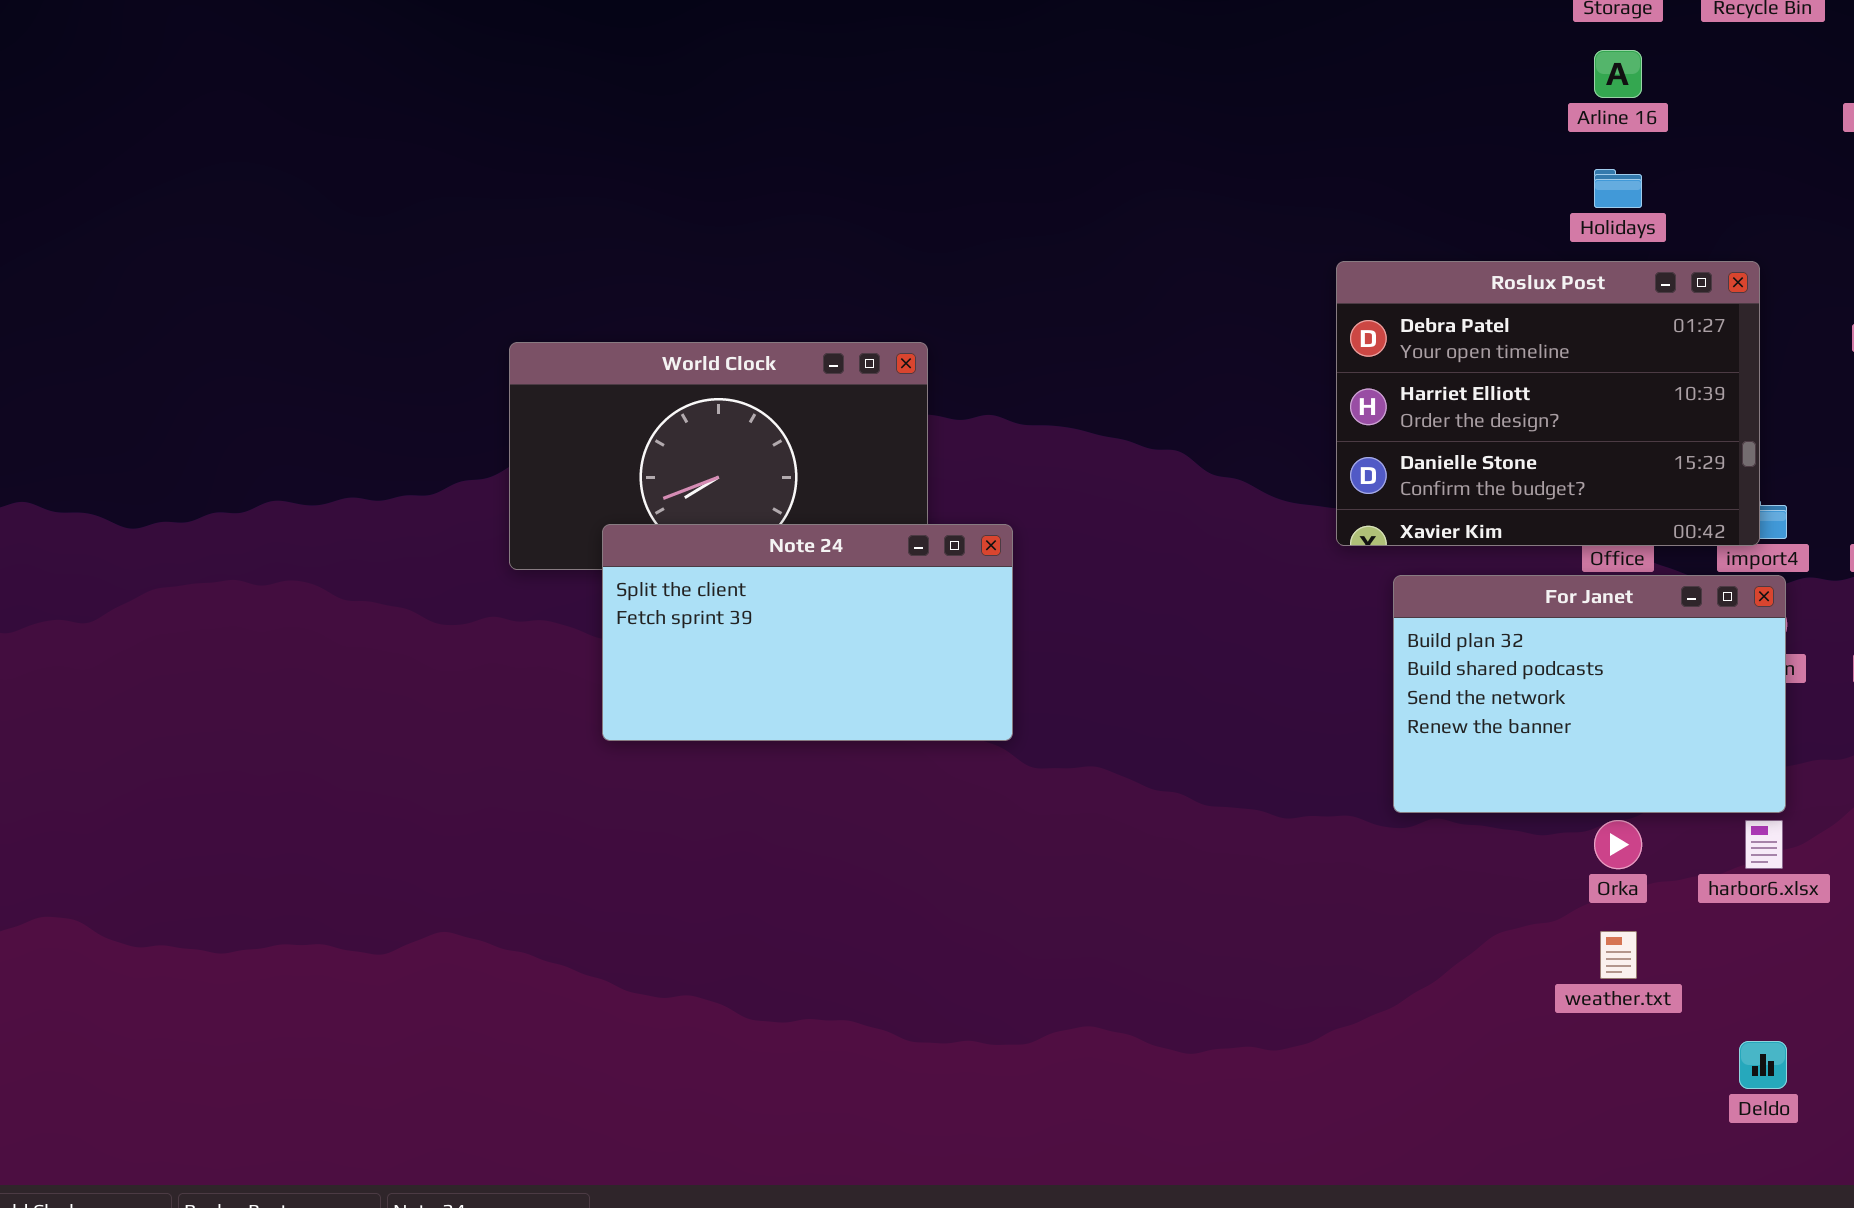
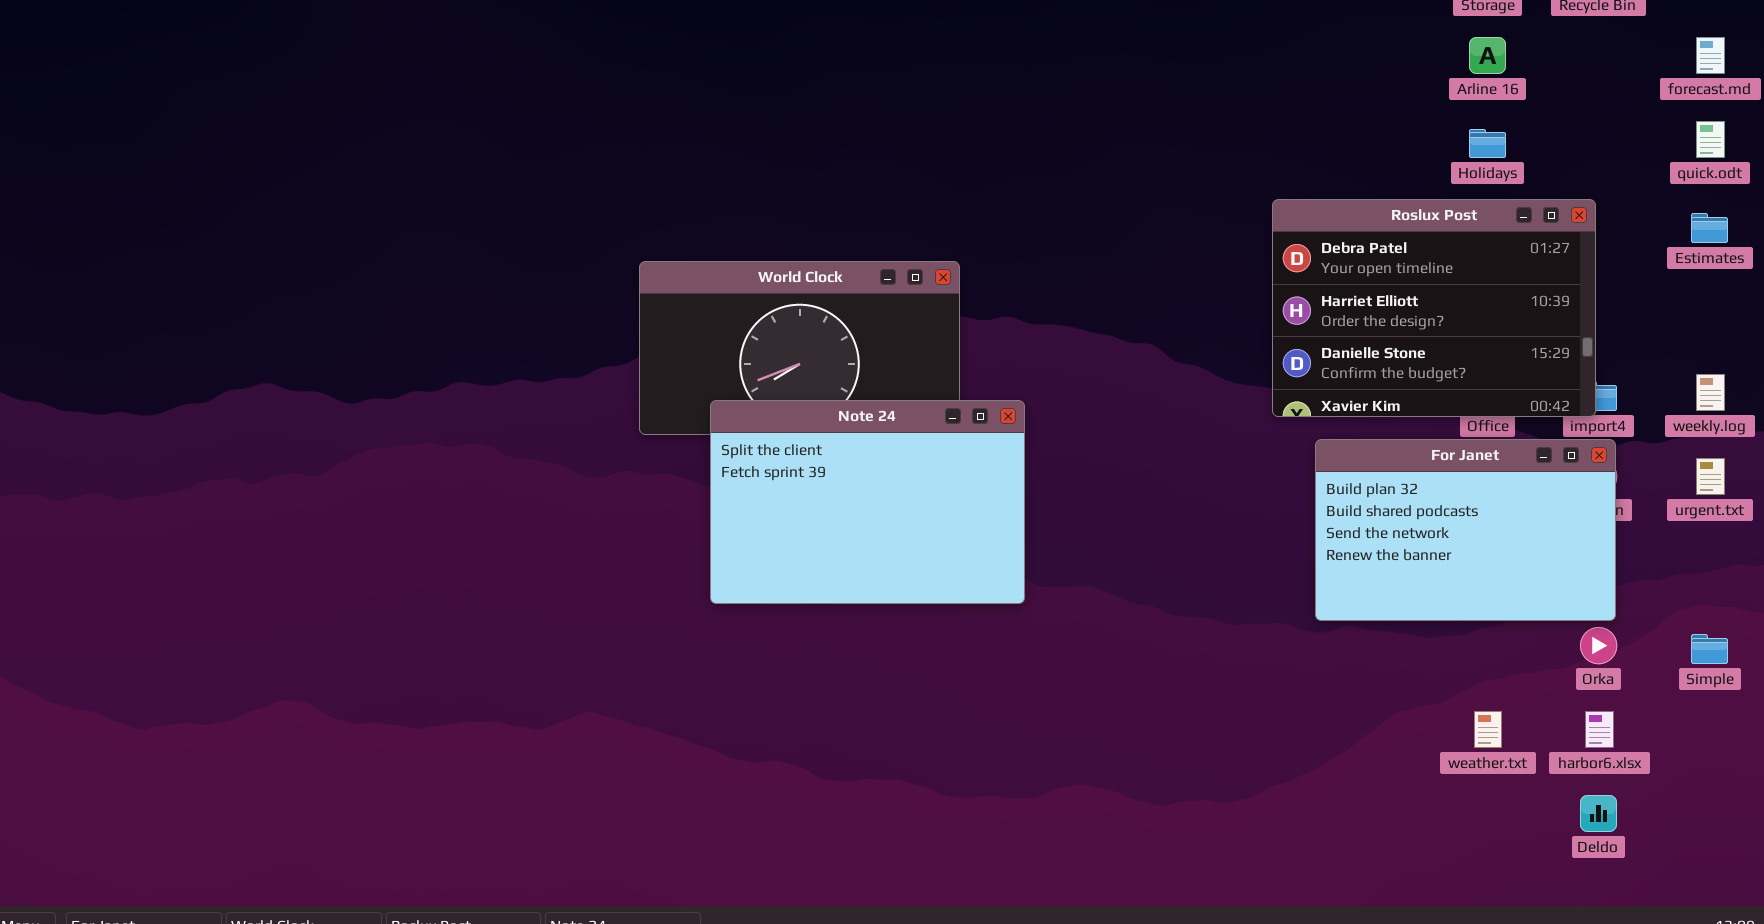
Note 24: [602,524,1013,741] -> [710,400,1025,604], resized
Orka: [1594,820,1642,869] -> [1580,627,1617,664], moved
harbor6.xlsx: [1745,820,1783,869] -> [1585,711,1614,748], moved

